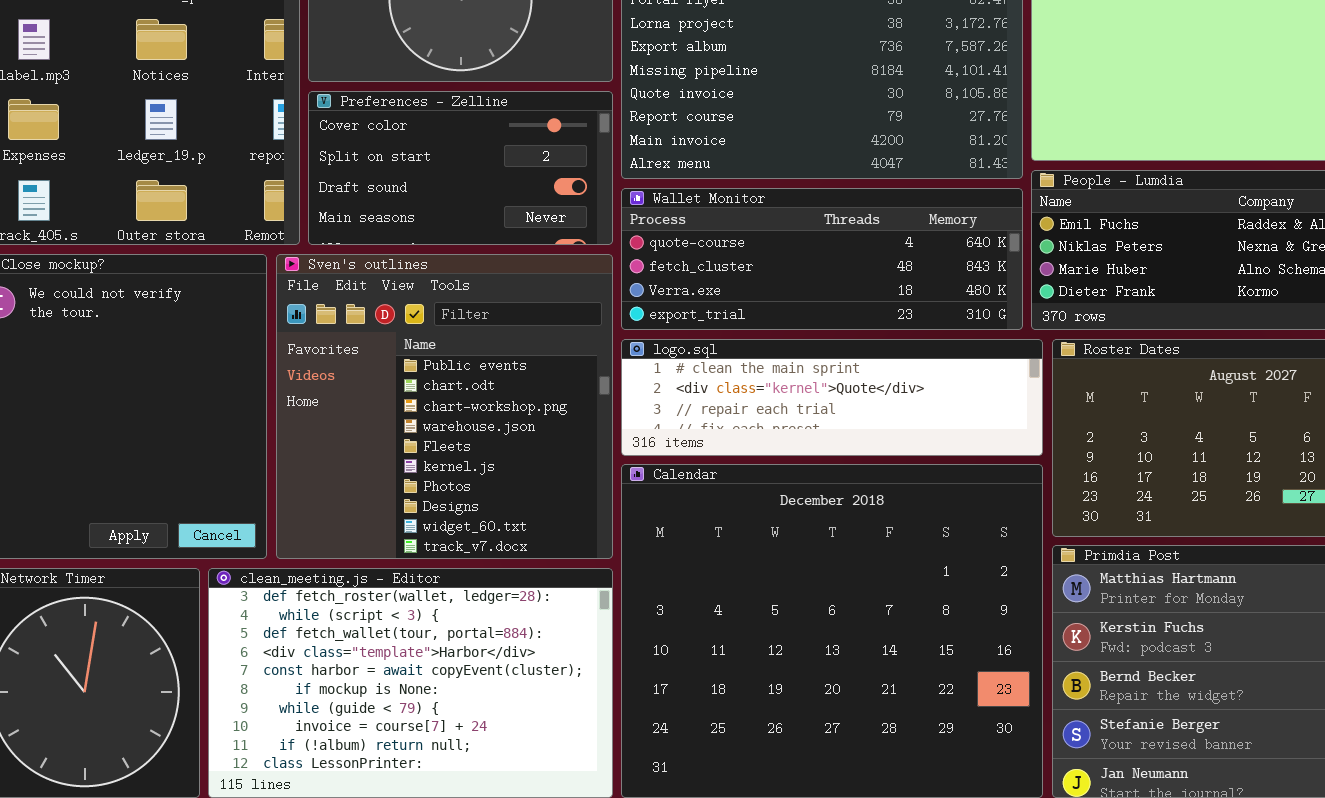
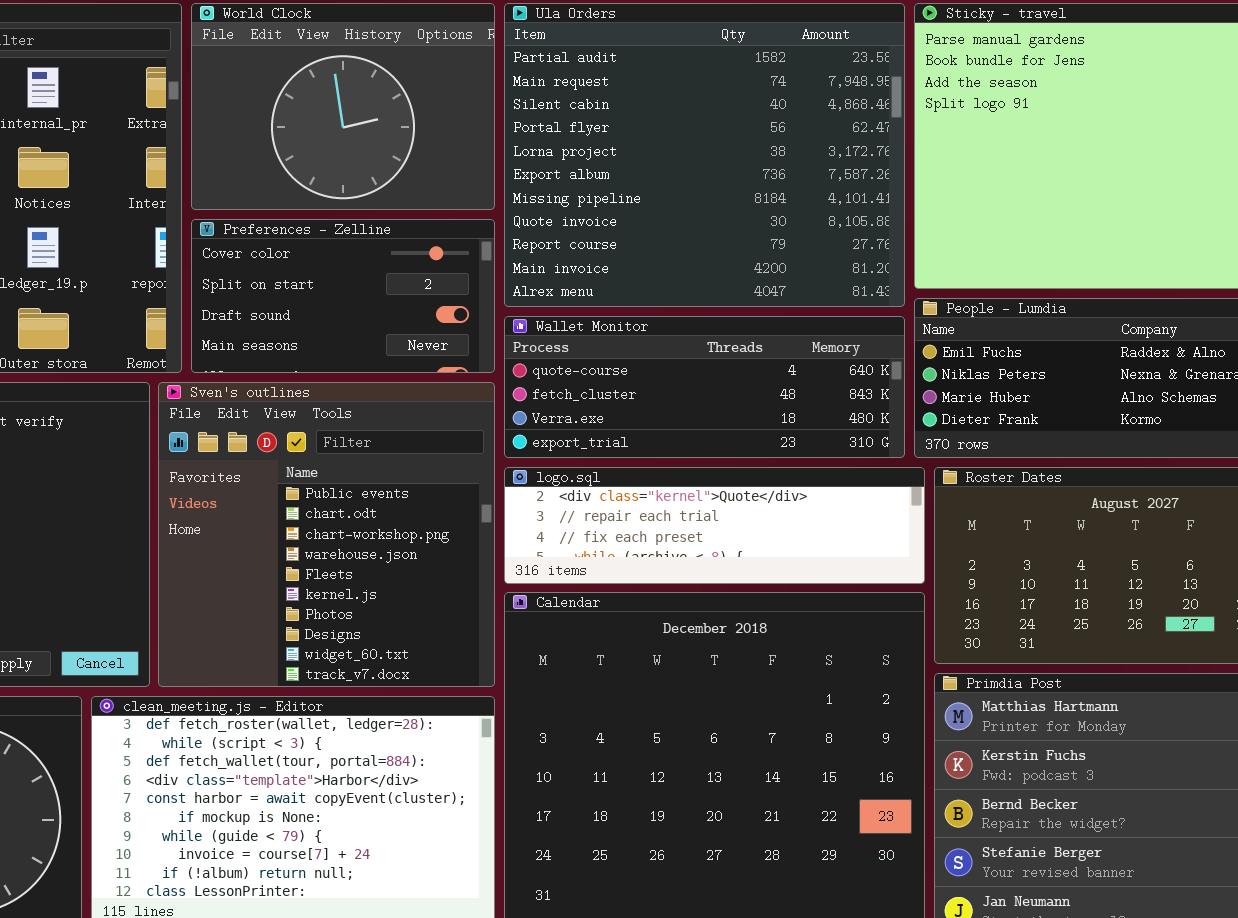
logo.sql: [621,339,1043,456] -> [504,467,925,584], scrolled down 1 row

